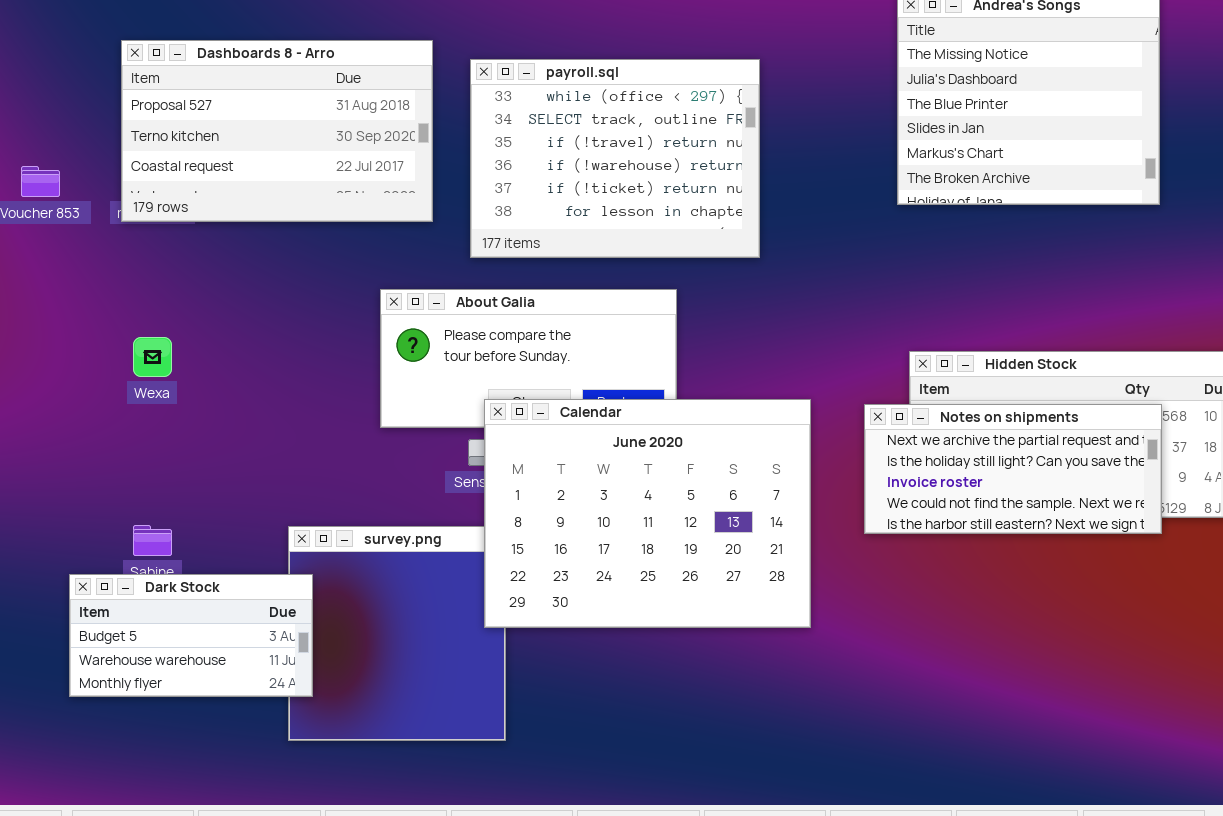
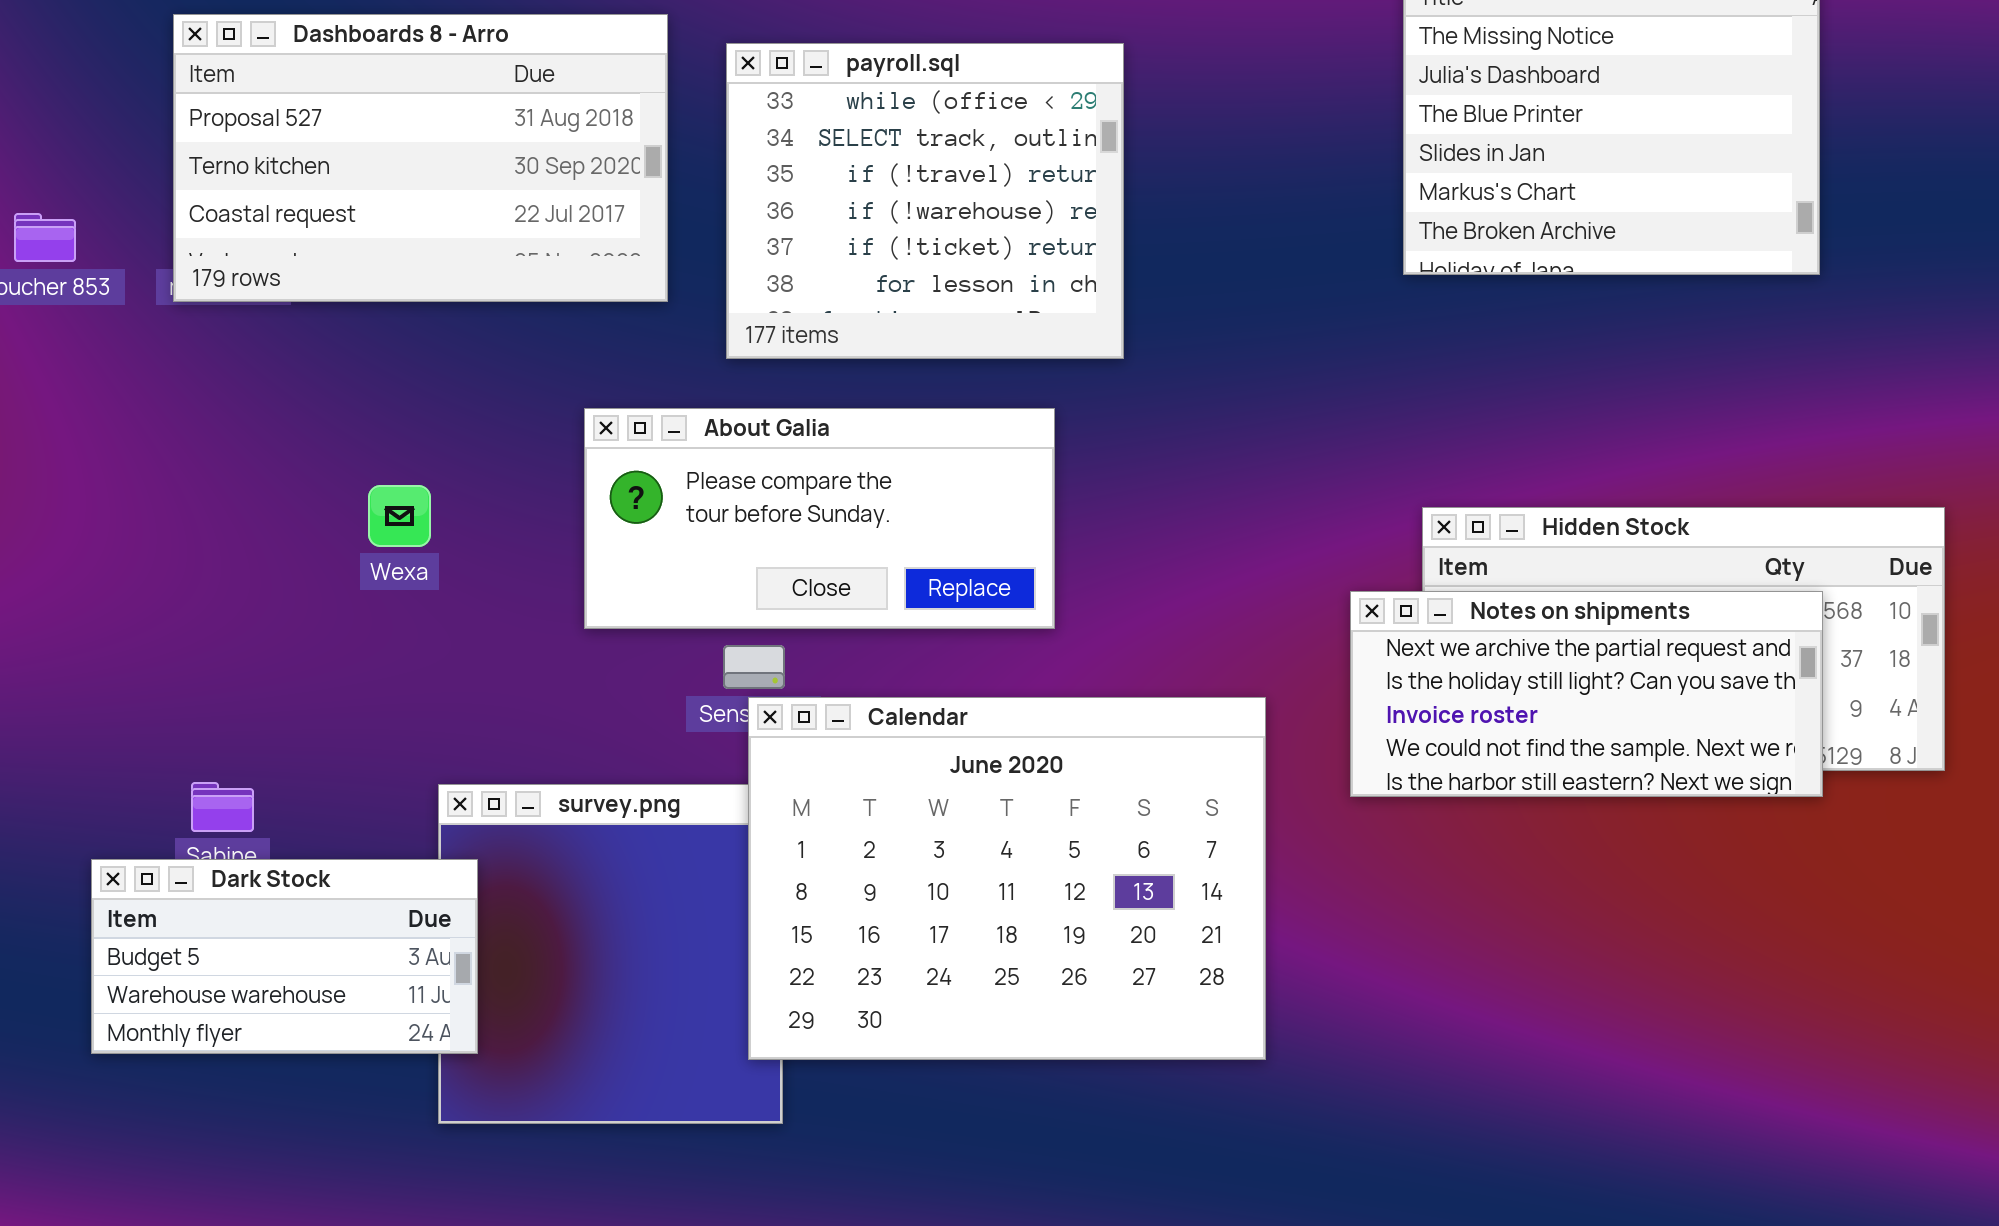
payroll.sql: [470,59,760,258] -> [726,43,1124,359], resized
Wexa: [133,337,172,377] -> [368,485,431,547], moved
Calendar: [484,399,811,628] -> [748,697,1266,1060], moved

